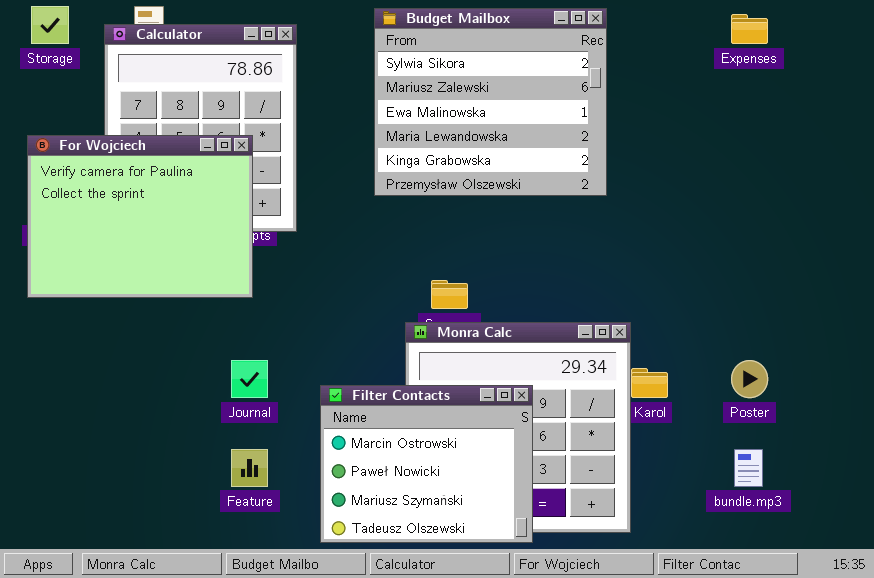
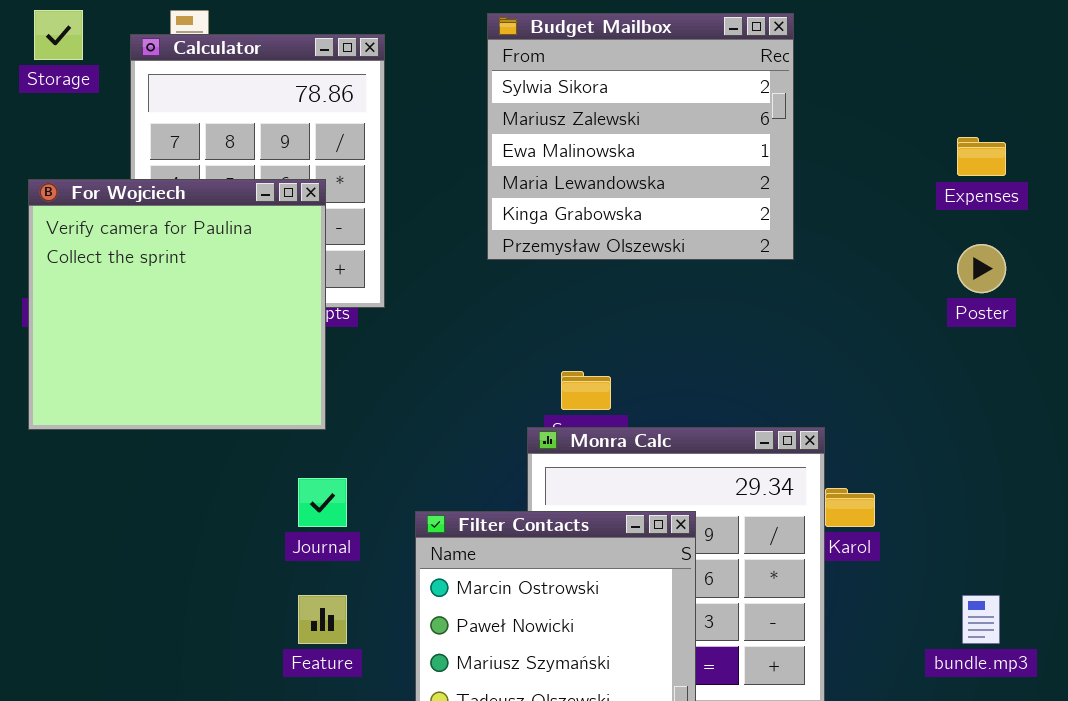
Expenses: [731,14,768,44] -> [957,137,1006,176], moved
For Wojciech: [27,135,253,298] -> [28,179,326,430], resized
Poster: [731,360,768,398] -> [957,244,1006,293], moved

